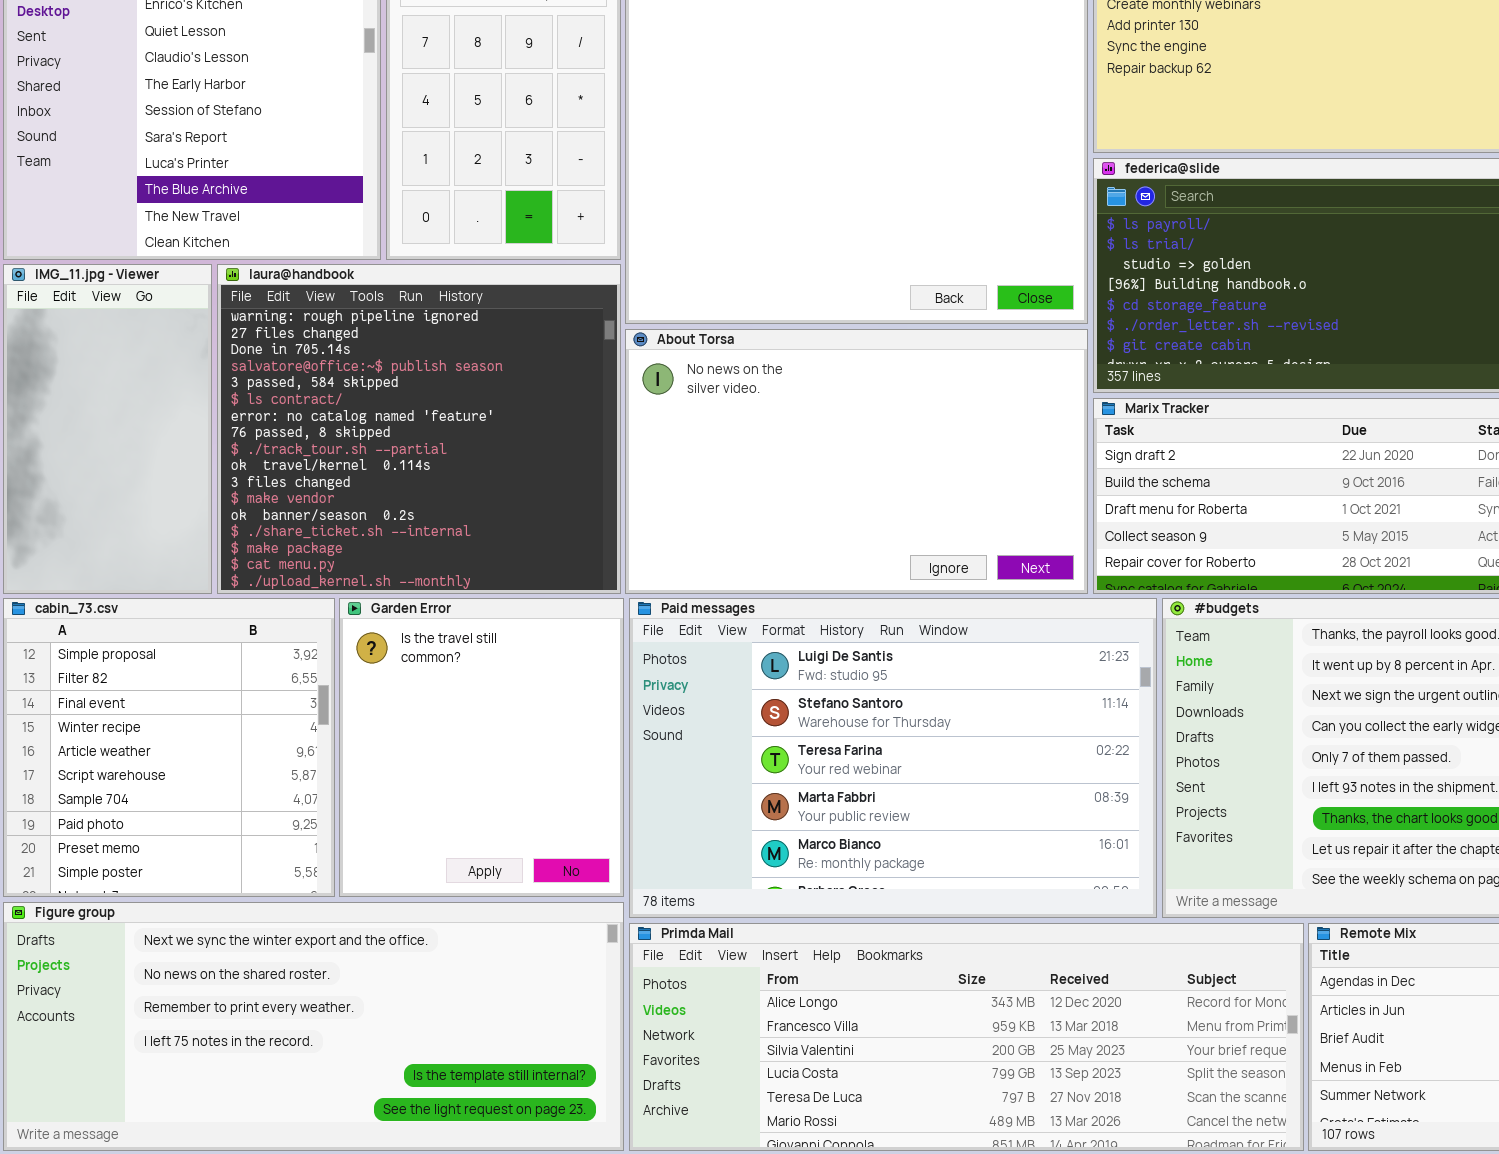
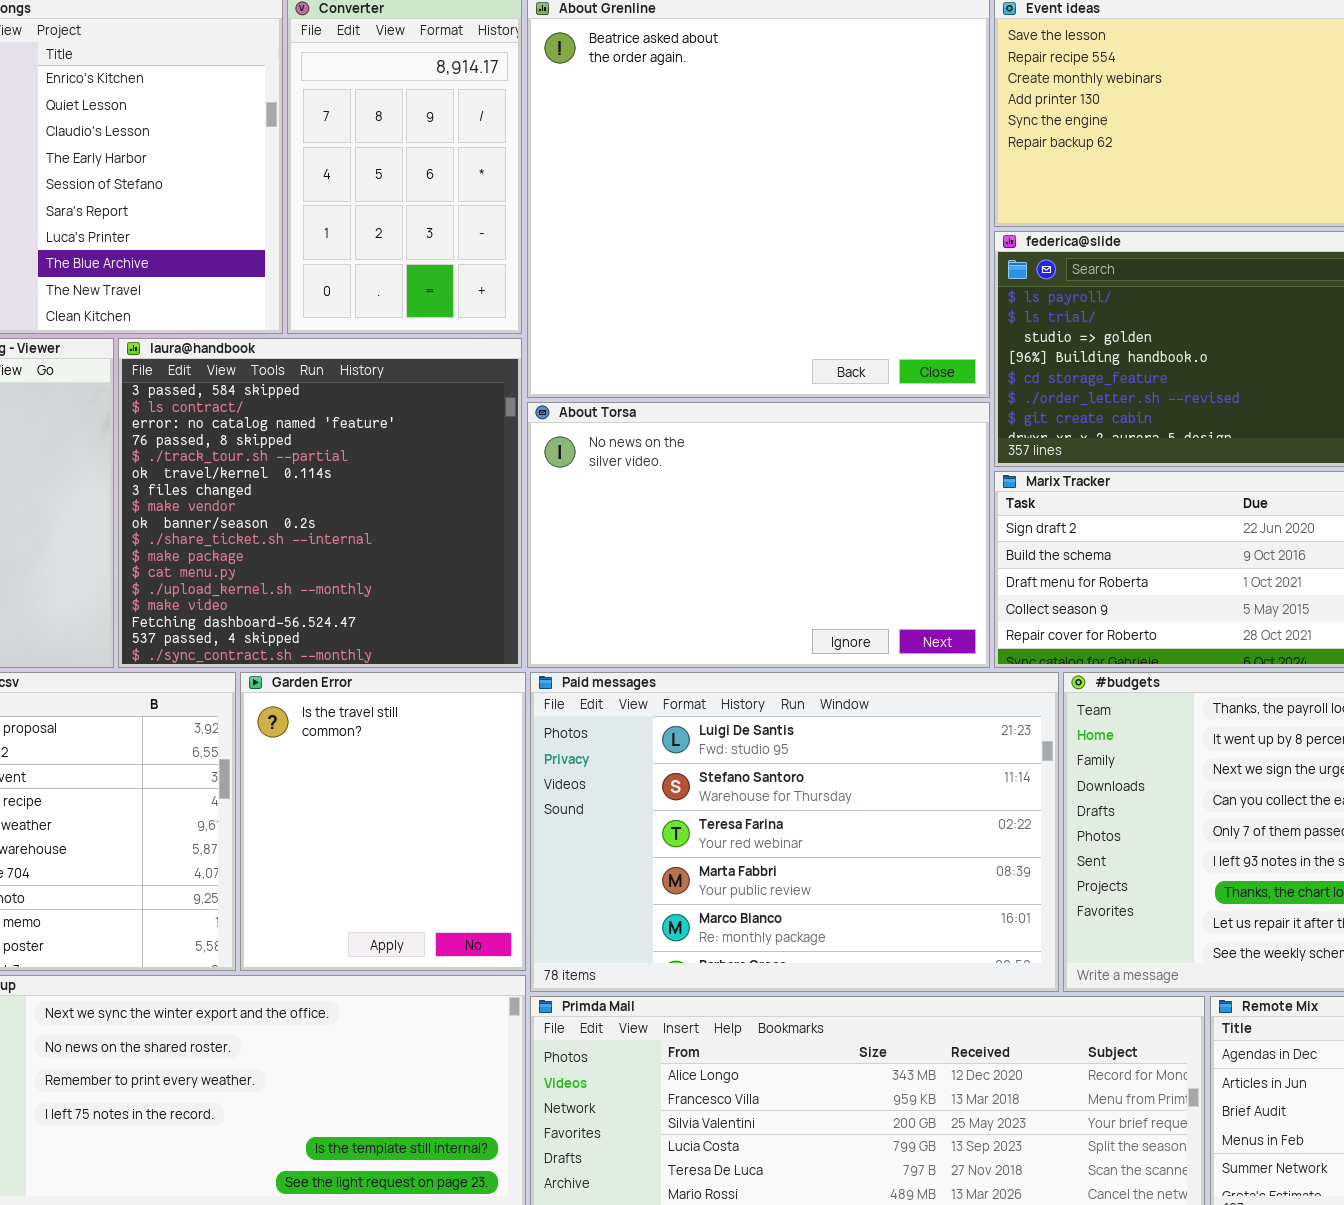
laura@handbook: [217,264,621,594] -> [118,338,522,668], scrolled down 4 rows

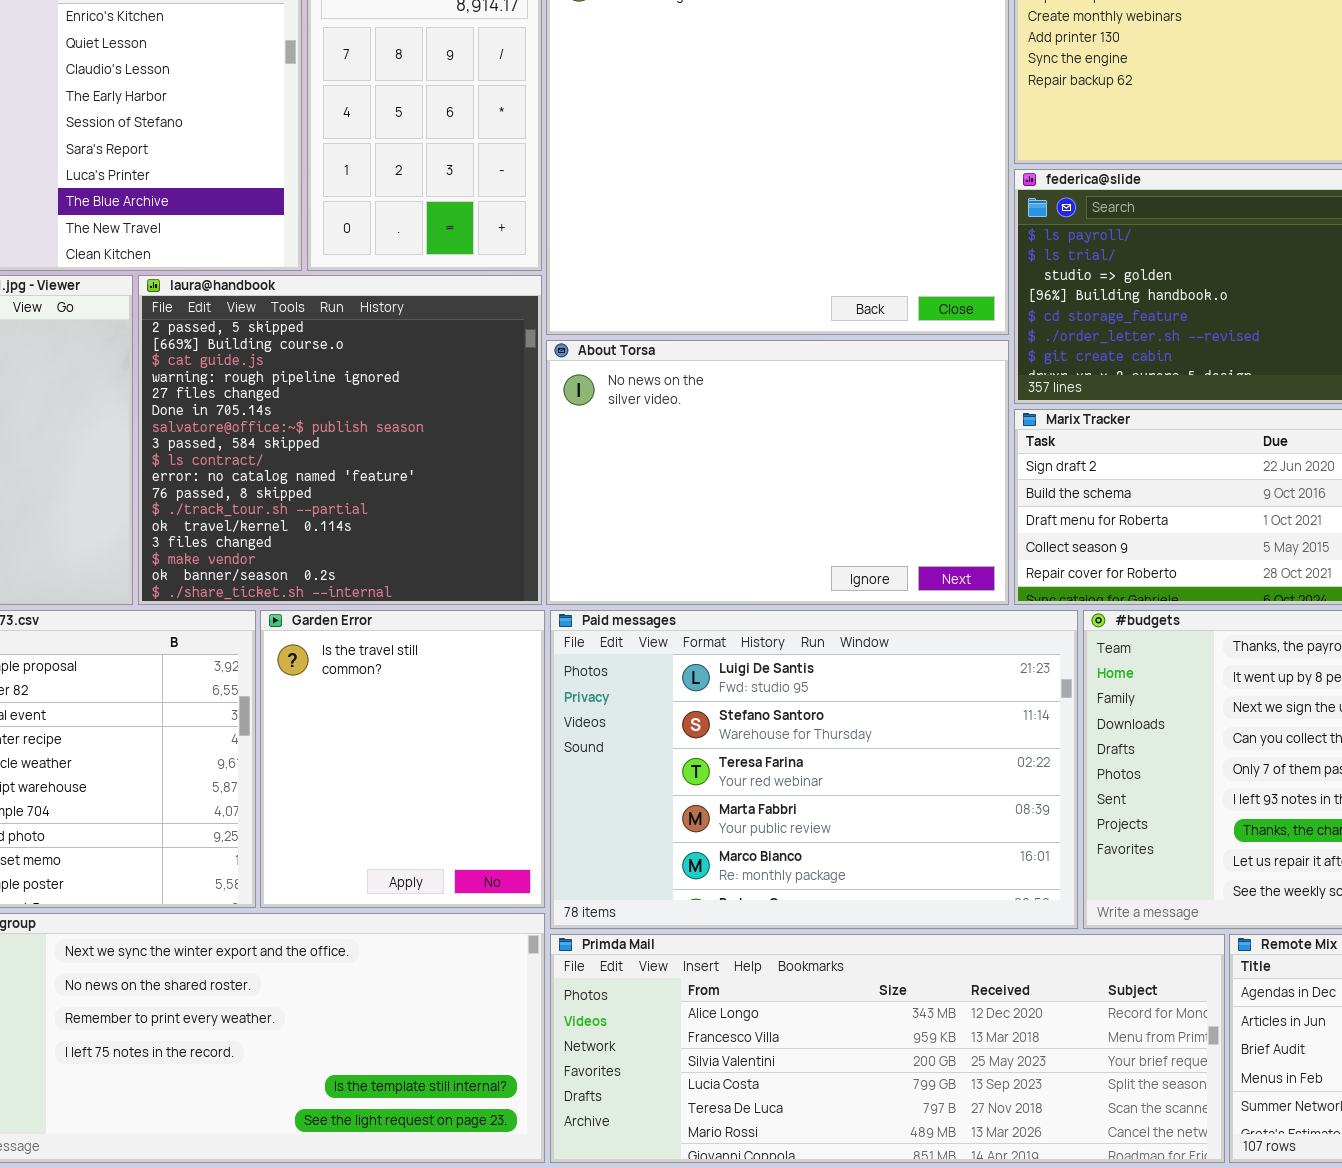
laura@handbook: [118,338,522,668] -> [138,275,542,605], scrolled up 7 rows

